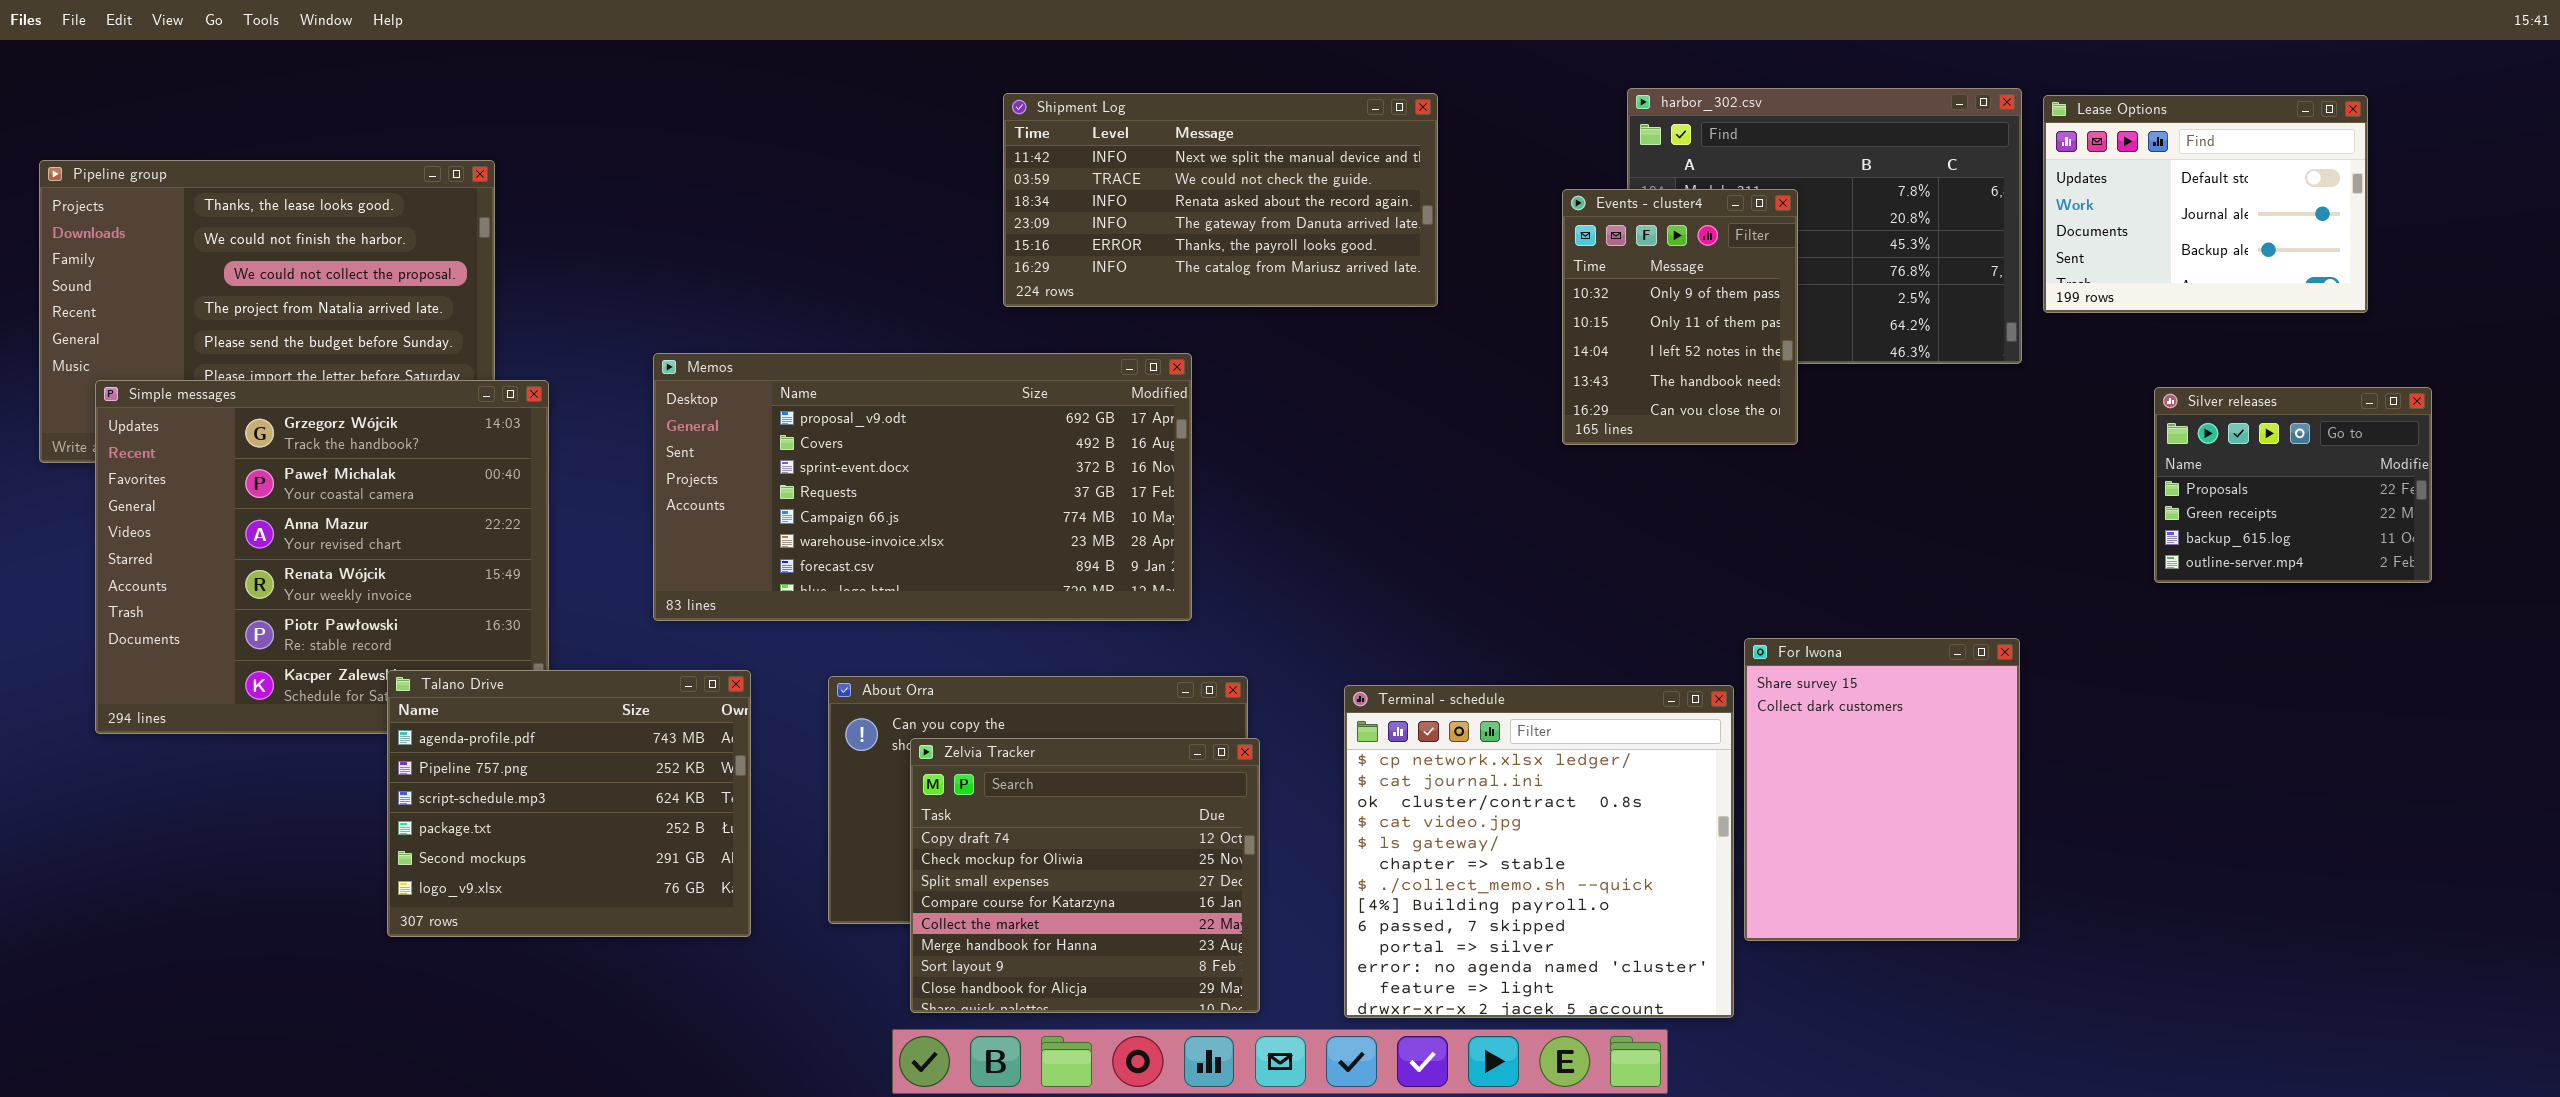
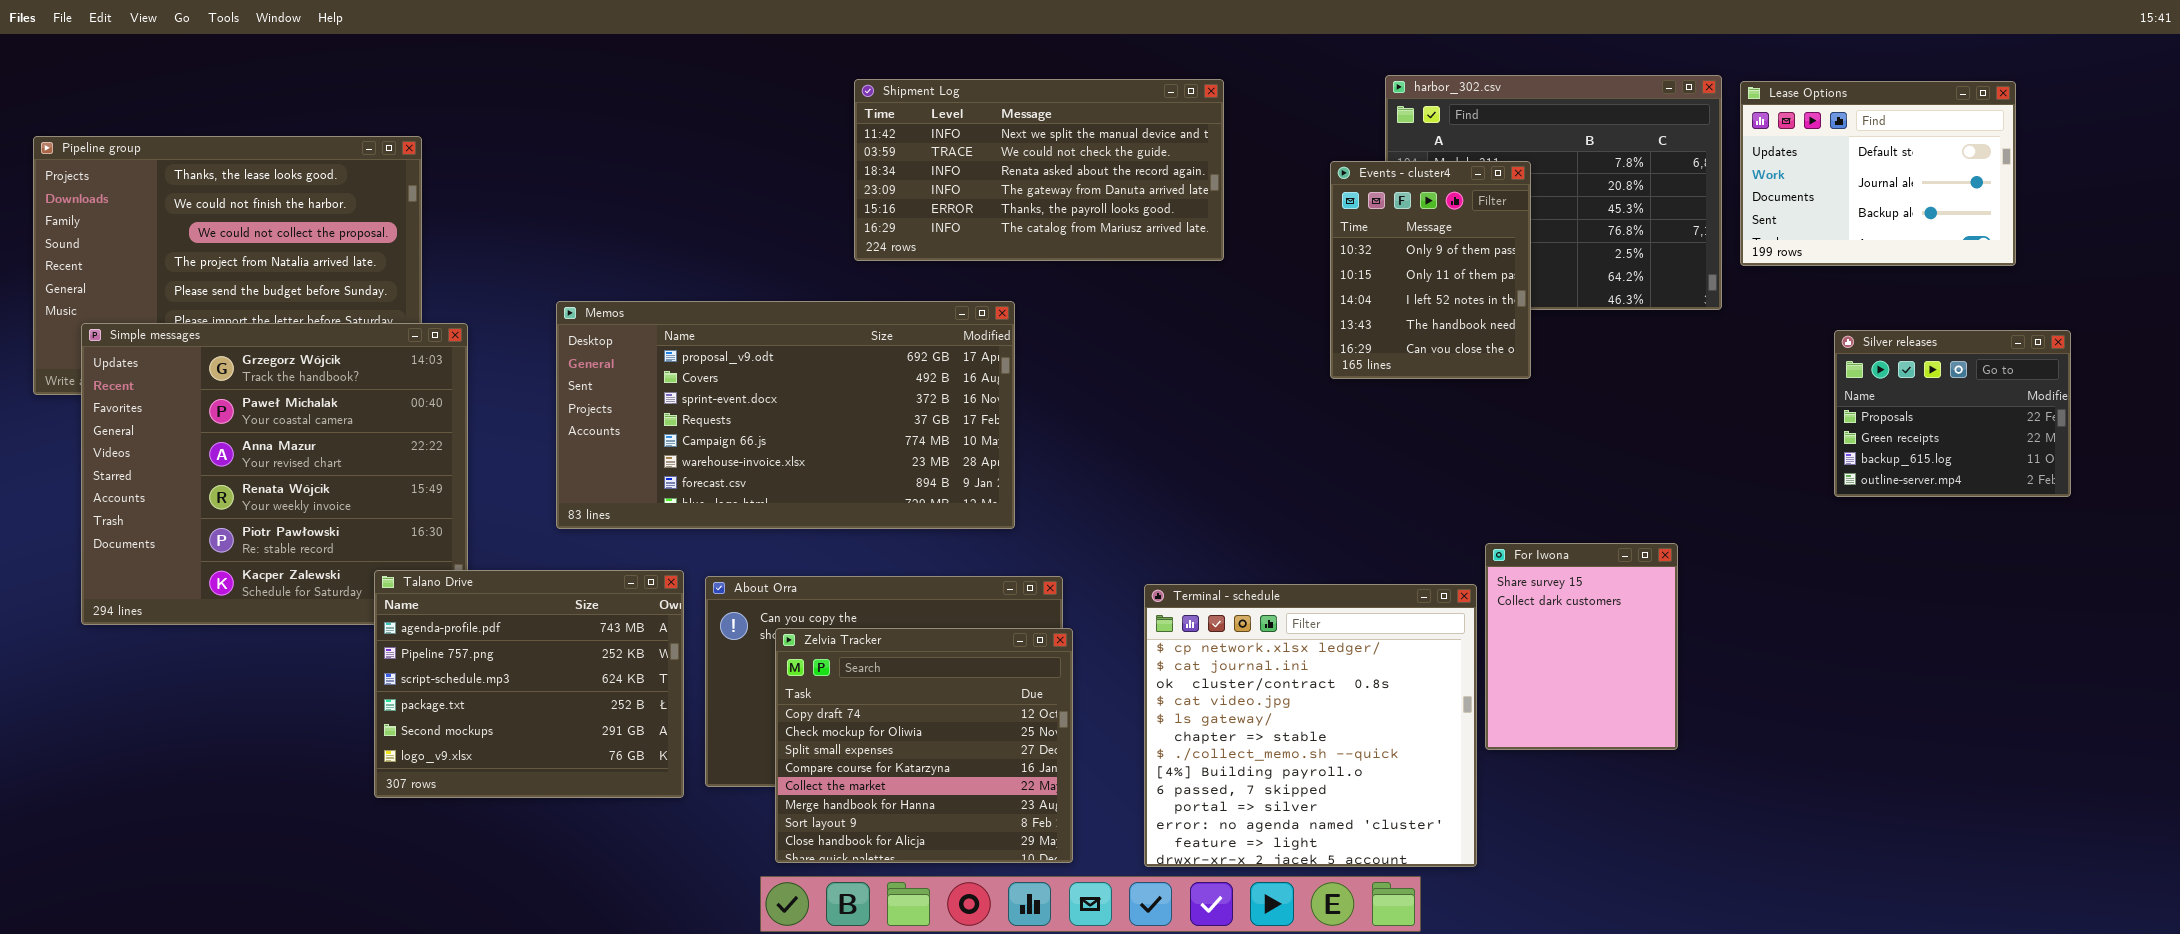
For Iwona: [1744,638,2020,941] -> [1485,543,1678,750], resized
Talano Drive: [387,670,751,937] -> [374,570,684,798], moved

